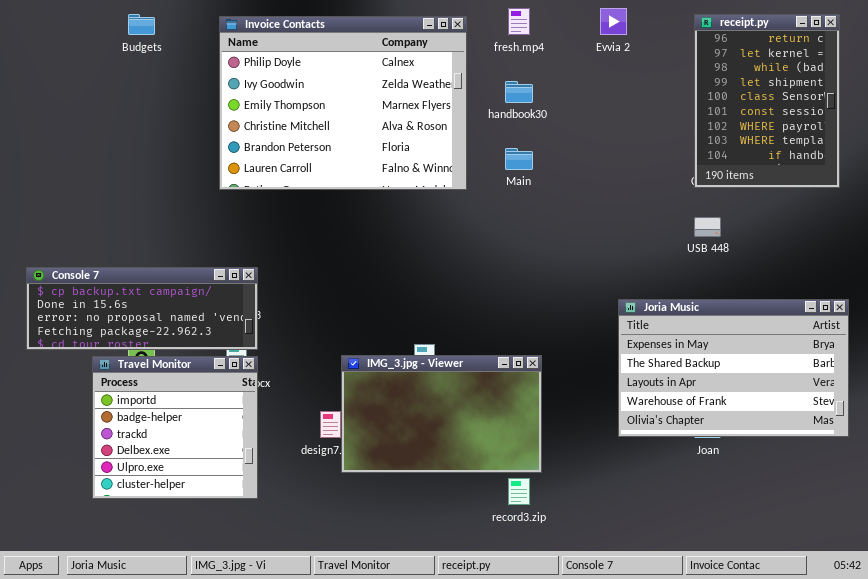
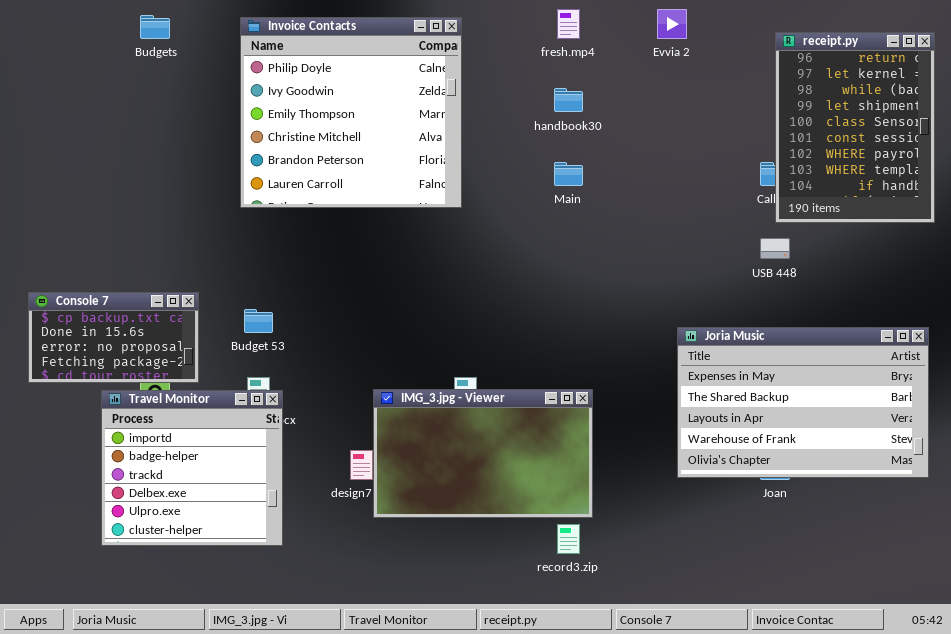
receipt.py: [694,14,840,188] -> [775,32,935,223], moved
Invoice Contacts: [219,16,467,190] -> [240,17,462,208], resized
Console 7: [26,267,258,350] -> [28,292,199,383], resized

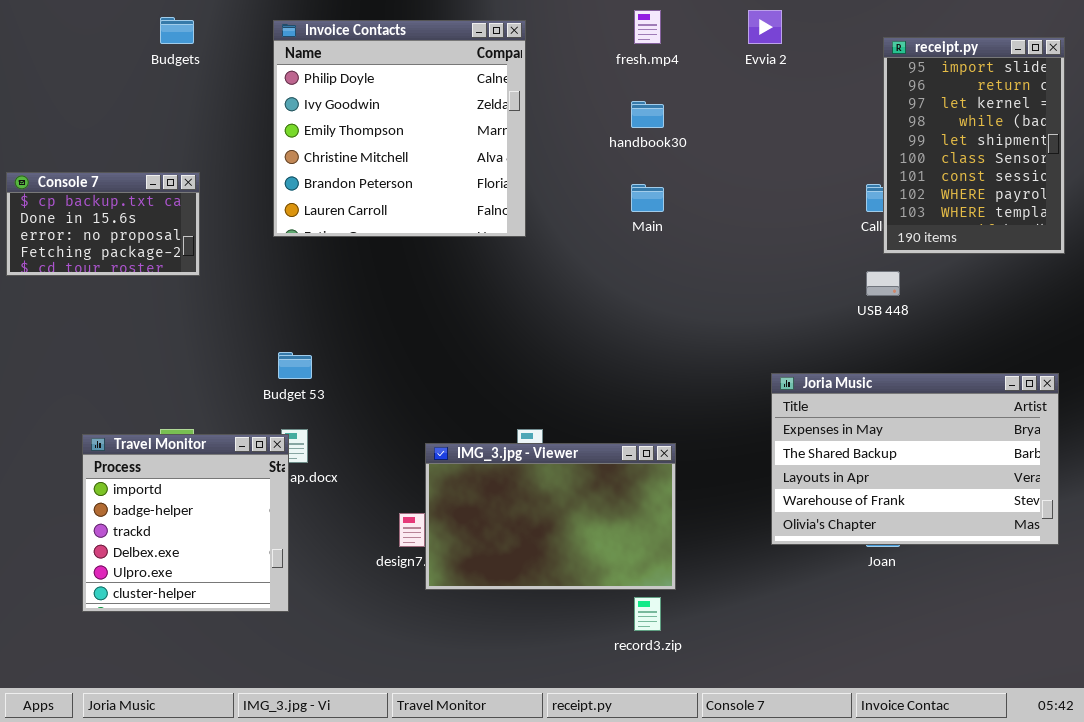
receipt.py: [775,32,935,223] -> [883,37,1065,254], scrolled up 1 row
Console 7: [28,292,199,383] -> [6,172,200,276], moved
Travel Monitor: [101,390,283,546] -> [82,434,289,612], moved

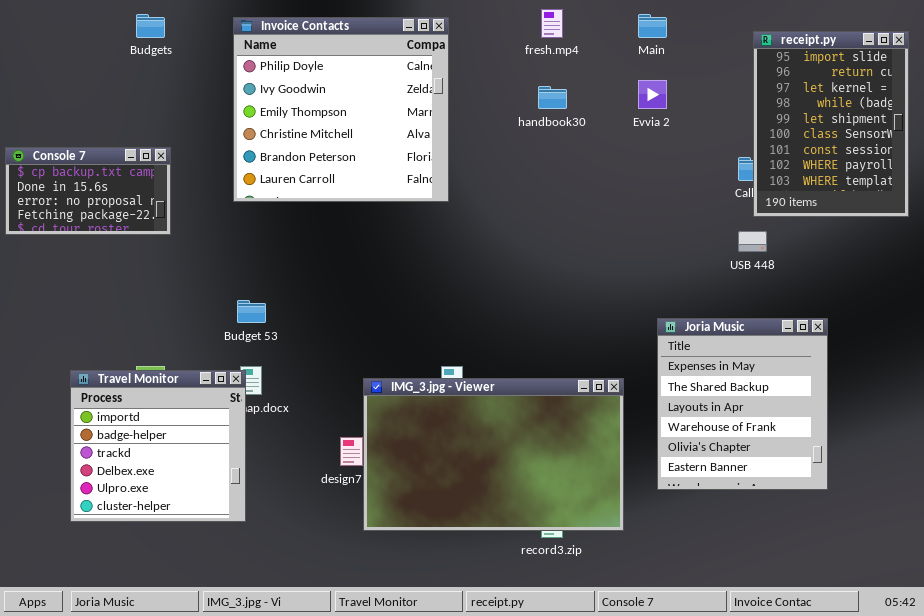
Evvia 2: [748,10,782,44] -> [638,80,667,109], moved
Main: [631,184,664,212] -> [638,14,667,38], moved
Joria Music: [771,373,1059,545] -> [657,318,828,490], resized
IMG_3.jpg - Viewer: [425,443,676,590] -> [363,378,624,531], resized

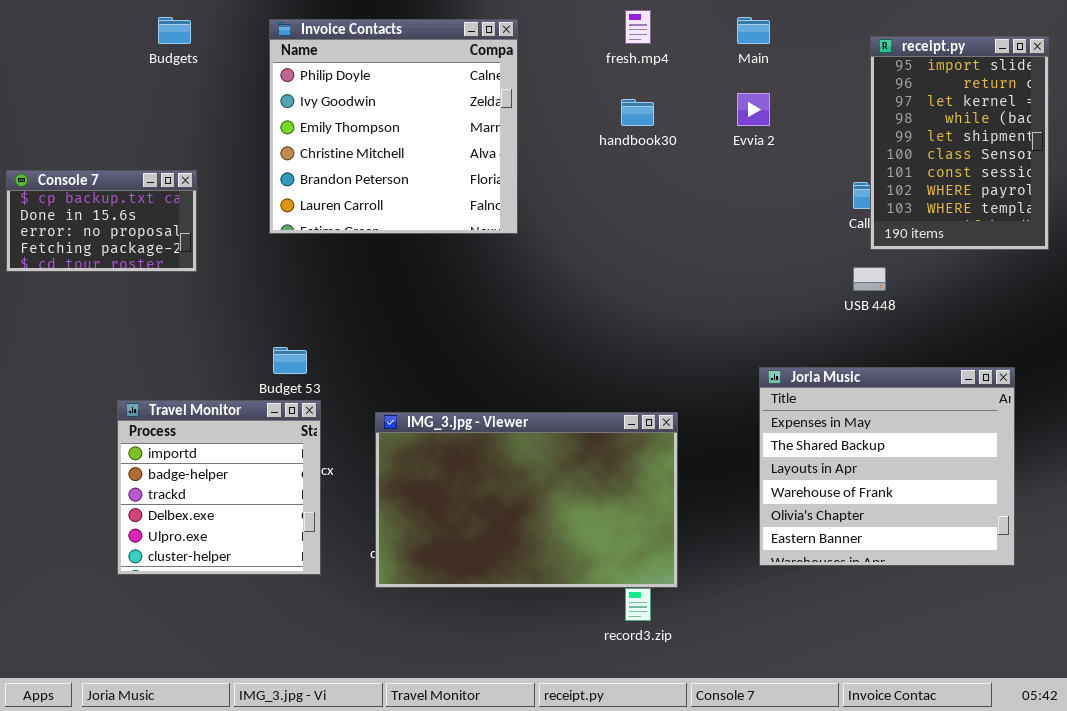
Joria Music: [657,318,828,490] -> [759,367,1015,566], resized
Travel Monitor: [70,370,246,522] -> [117,400,321,575], moved
IMG_3.jpg - Viewer: [363,378,624,531] -> [375,412,678,588], moved

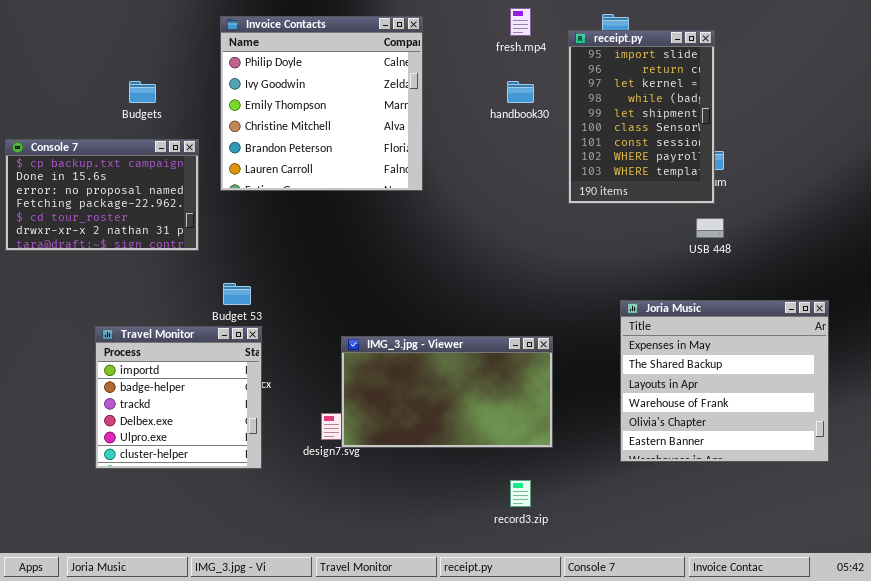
Budgets: [158,17,191,44] -> [129,81,156,103], moved
receipt.py: [870,36,1049,250] -> [568,30,715,204], moved
Console 7: [6,170,197,272] -> [5,139,199,251], resized
IMG_3.jpg - Viewer: [375,412,678,588] -> [341,336,553,448], resized

